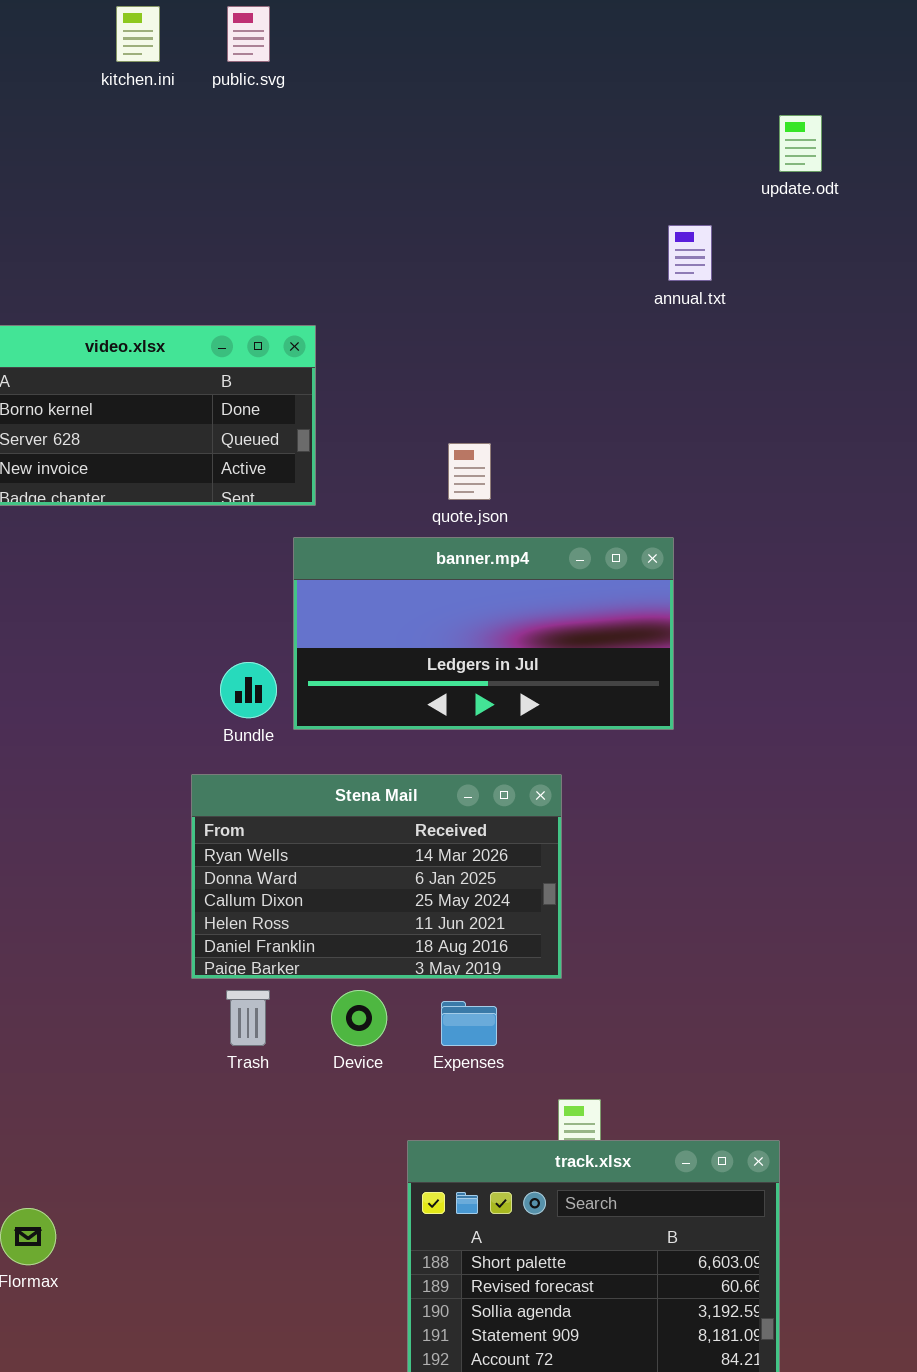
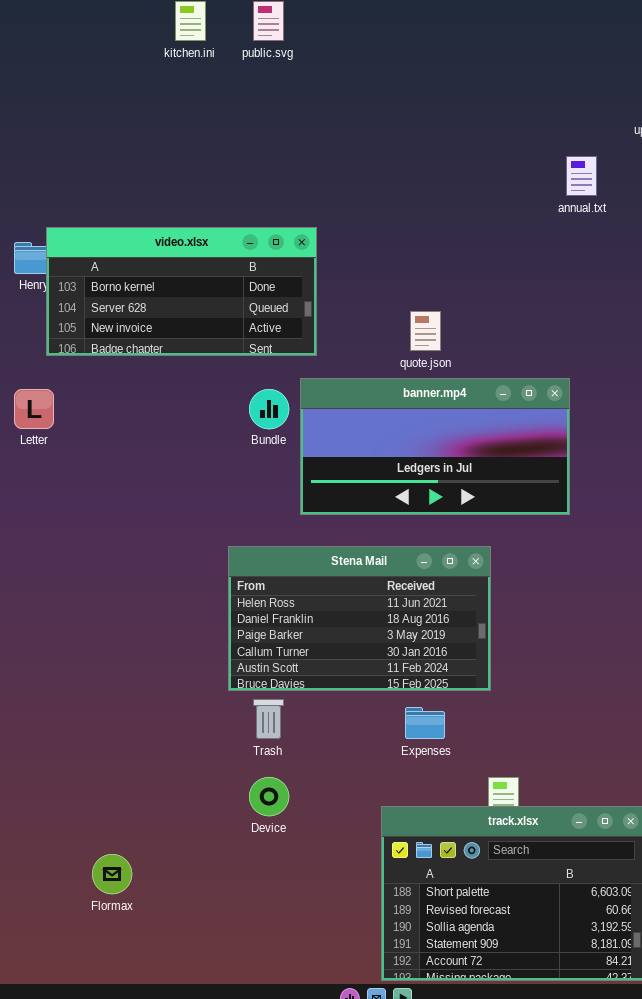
Bundle: [220,662,277,718] -> [249,389,289,429], moved
Stena Mail: [191,774,562,979] -> [228,546,491,691], scrolled down 3 rows
Device: [331,990,387,1046] -> [249,777,289,816], moved

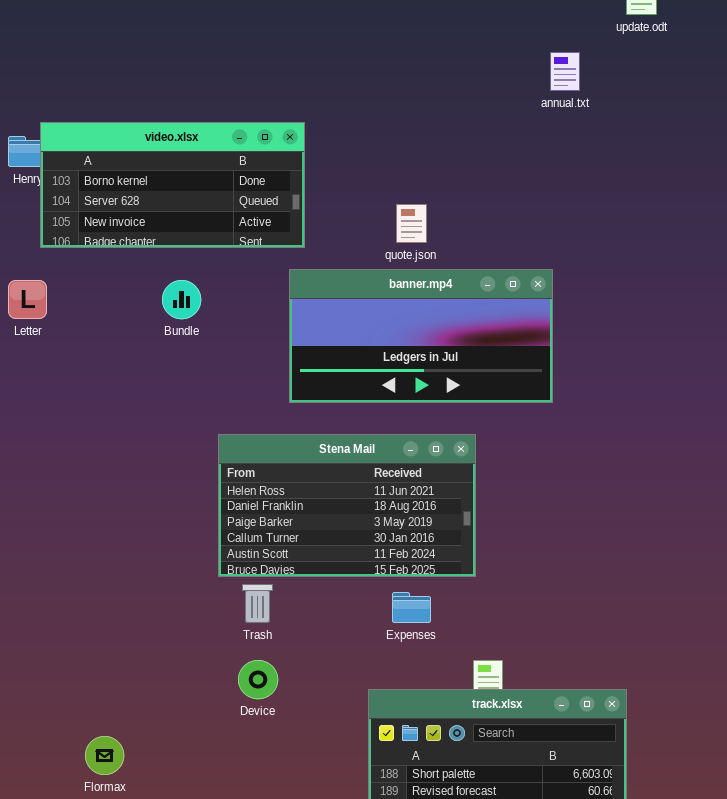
Bundle: [249,389,289,429] -> [162,280,201,319], moved

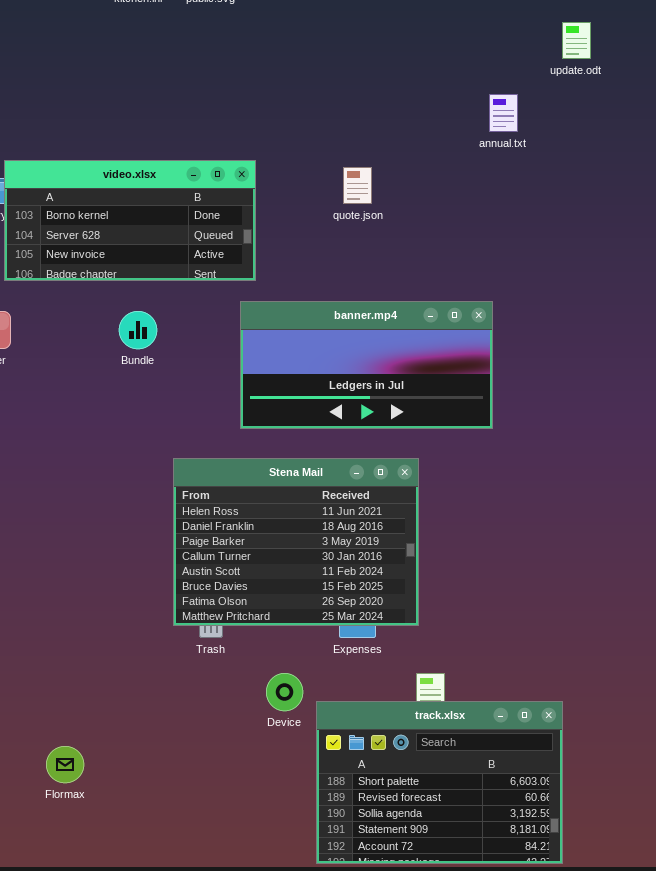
quote.json: [396,204,427,243] -> [343,167,372,204], moved
Stena Mail: [218,434,476,577] -> [173,458,419,626], resized
Device: [238,660,278,699] -> [266,673,303,711], moved

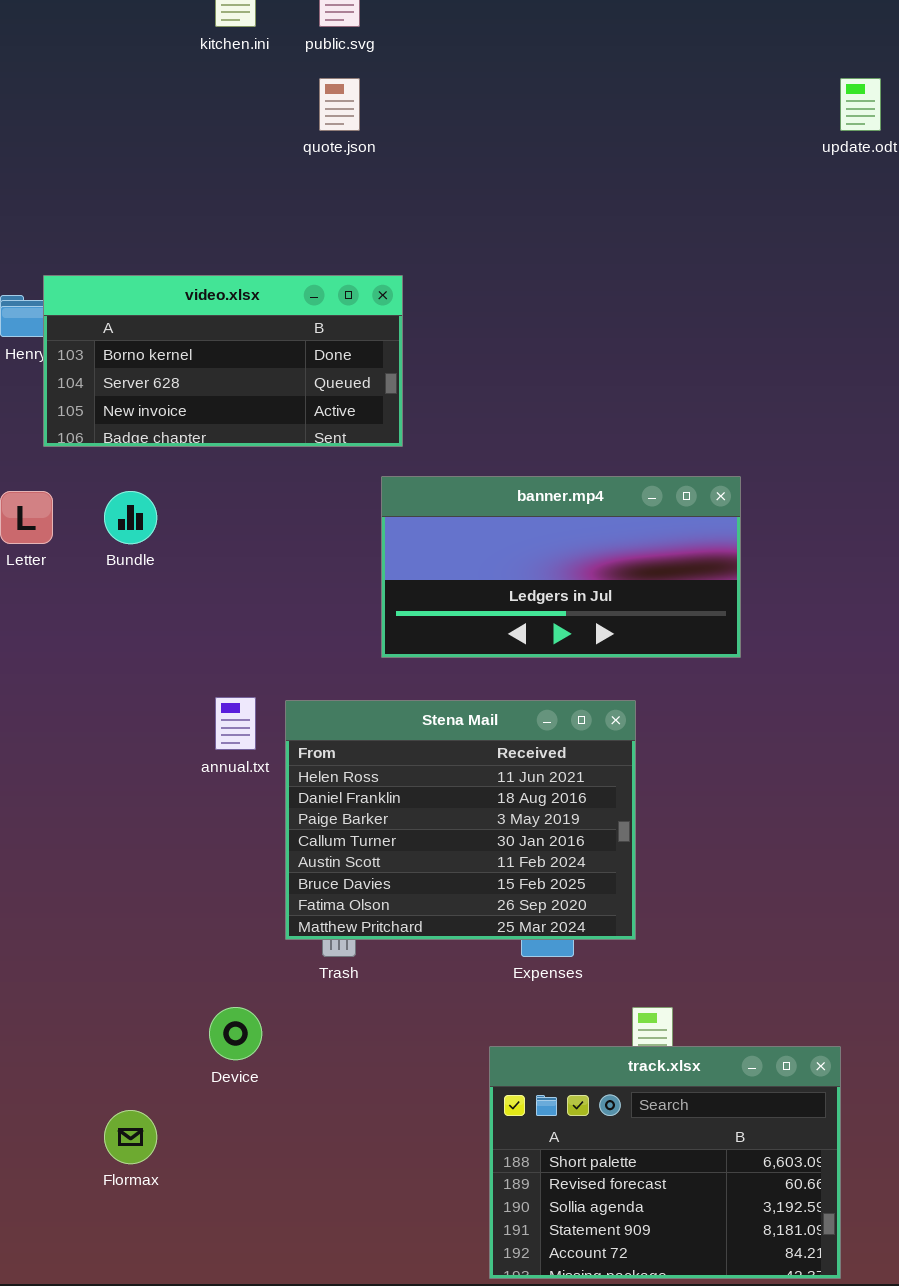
annual.txt: [489,94,518,132] -> [215,697,256,750], moved
quote.json: [343,167,372,204] -> [319,78,360,131], moved
Bundle: [119,311,157,349] -> [104,491,157,544], moved
Device: [266,673,303,711] -> [209,1007,262,1060], moved

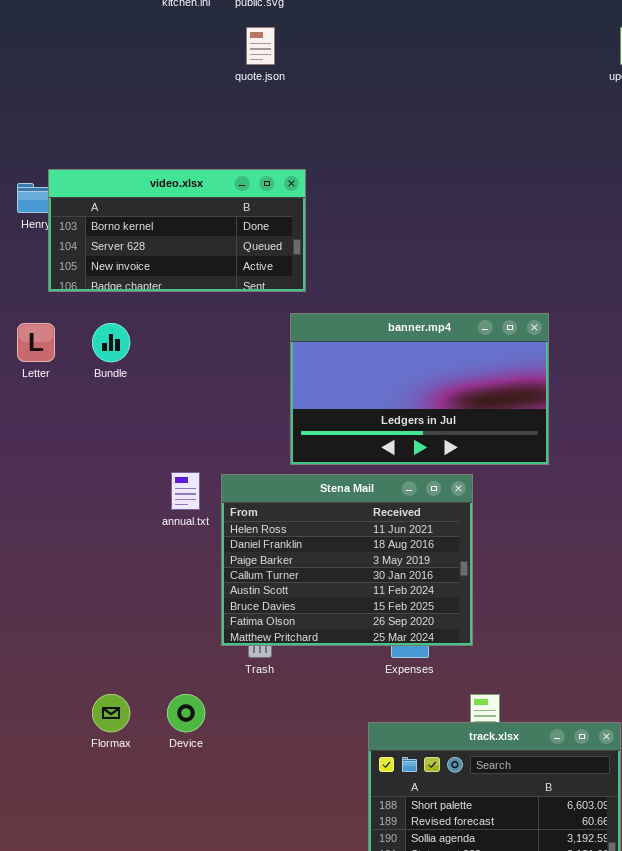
banner.mp4: [381,476,741,658] -> [290,313,549,465], resized
Flormax: [104,1110,157,1164] -> [92,694,130,732], moved

